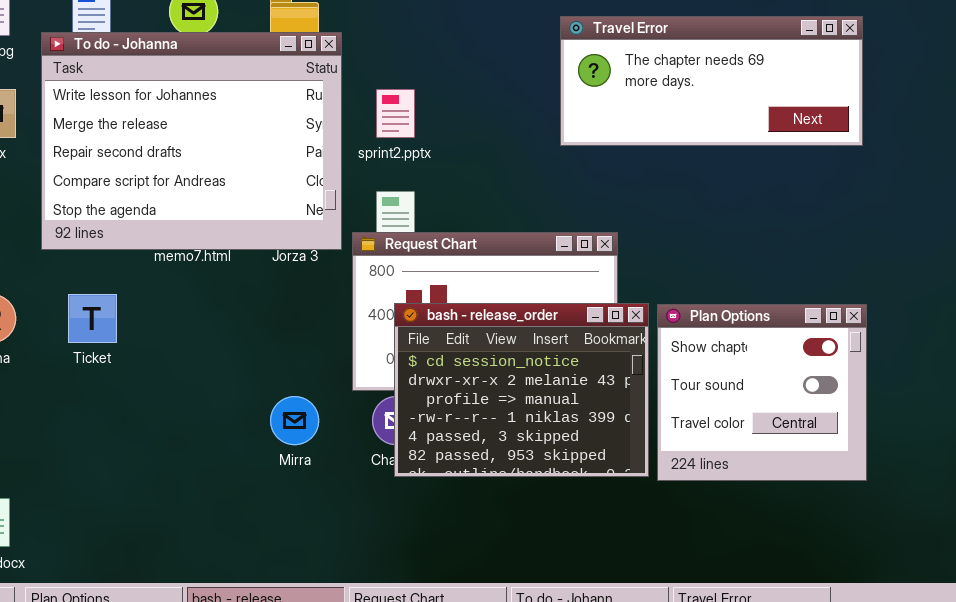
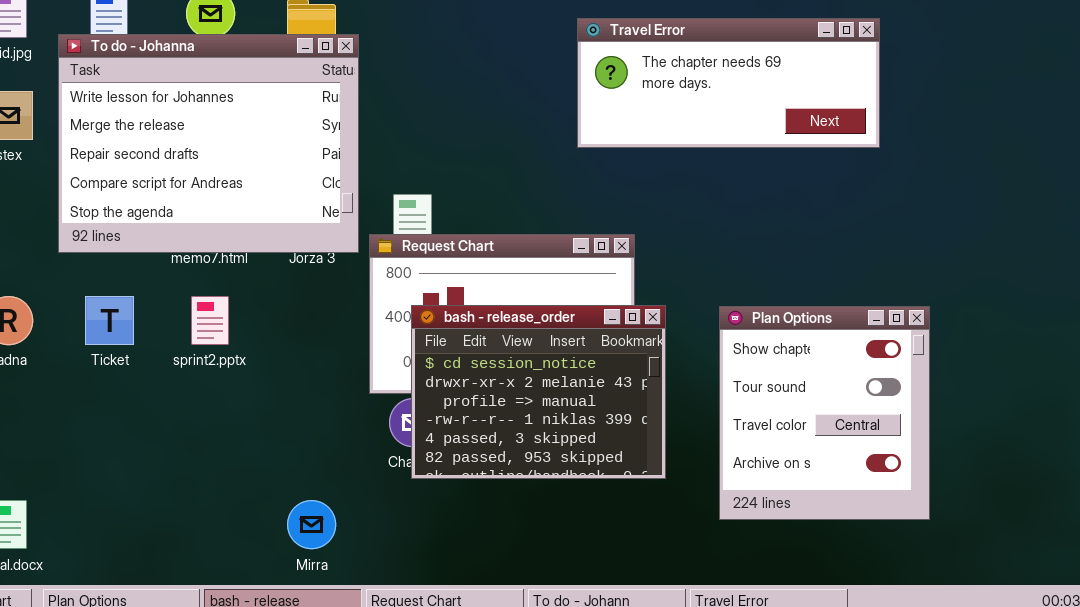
sprint2.pptx: [376,89,415,138] -> [191,296,229,345], moved
Plan Options: [657,304,867,481] -> [719,306,930,520], moved, resized
Mirra: [270,396,319,445] -> [287,500,336,549], moved

